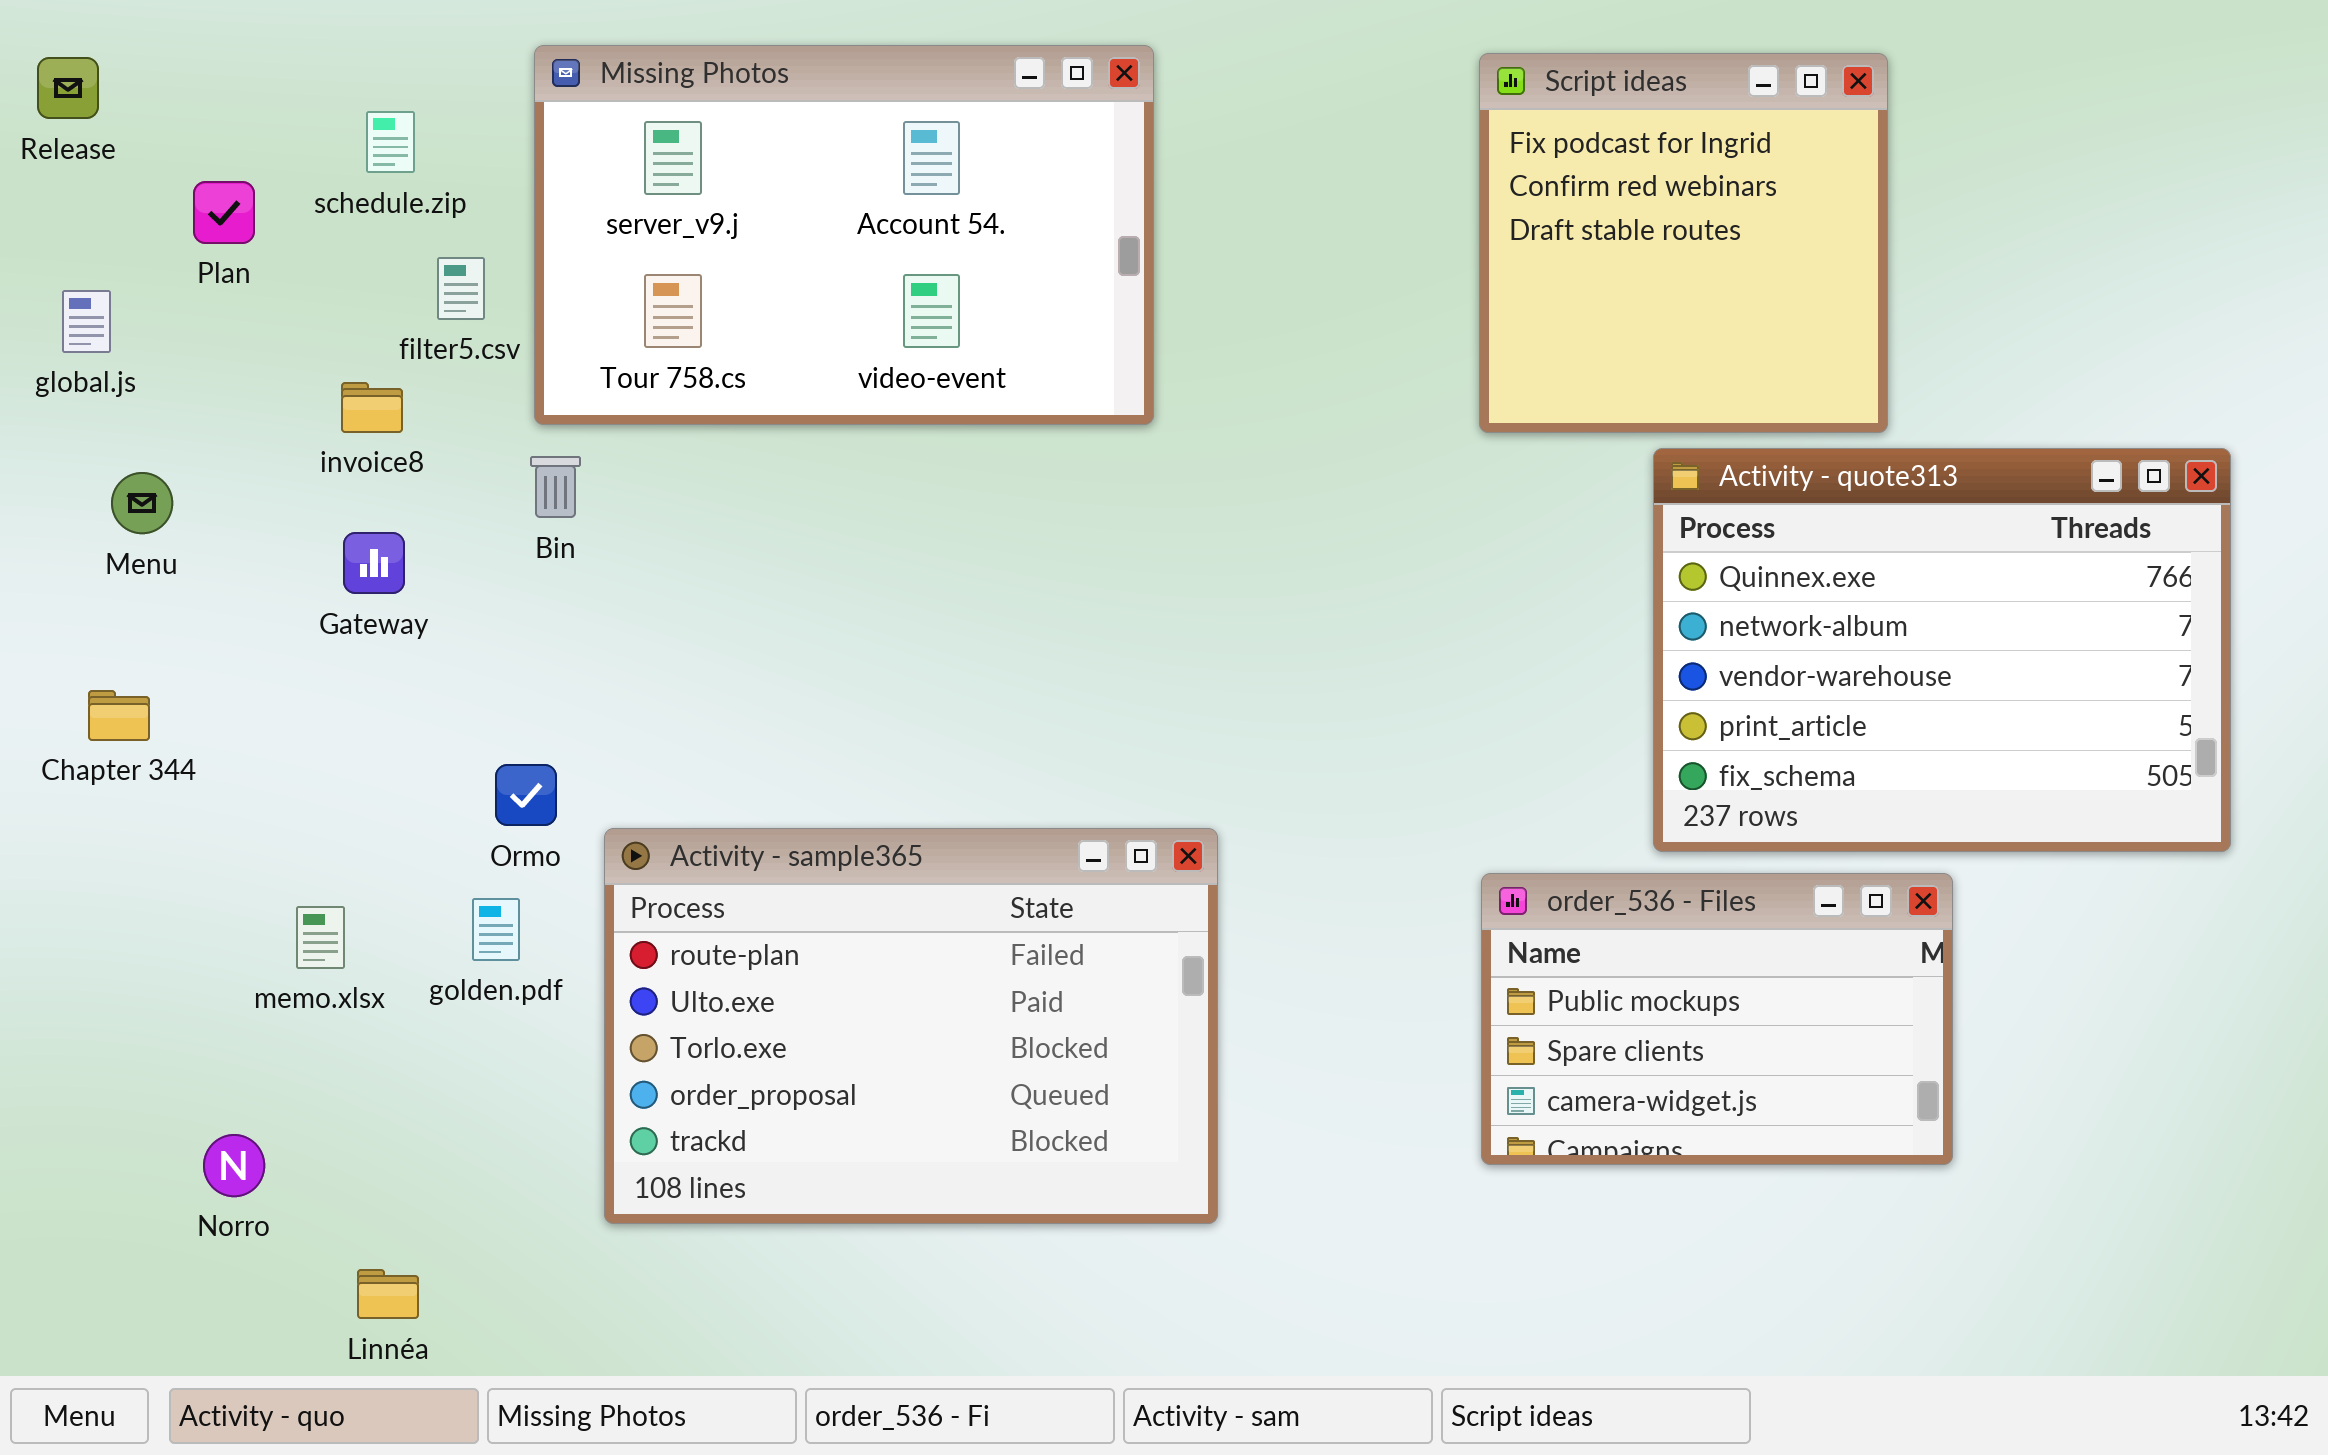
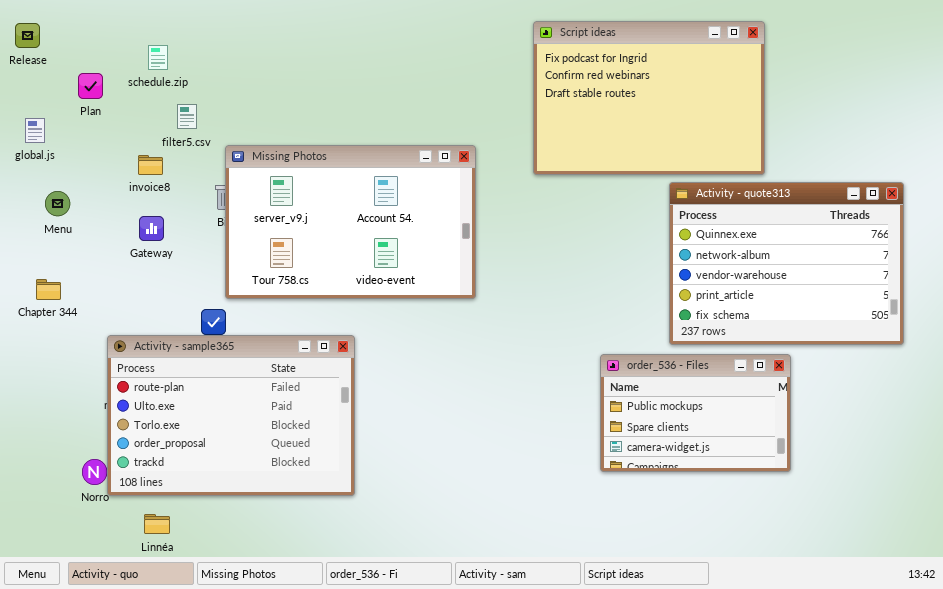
Missing Photos: [534,45,1154,425] -> [225,145,476,299], moved
Script ideas: [1479,53,1888,433] -> [533,21,765,175], resized
Activity - sample365: [604,828,1218,1224] -> [107,335,355,496], moved

